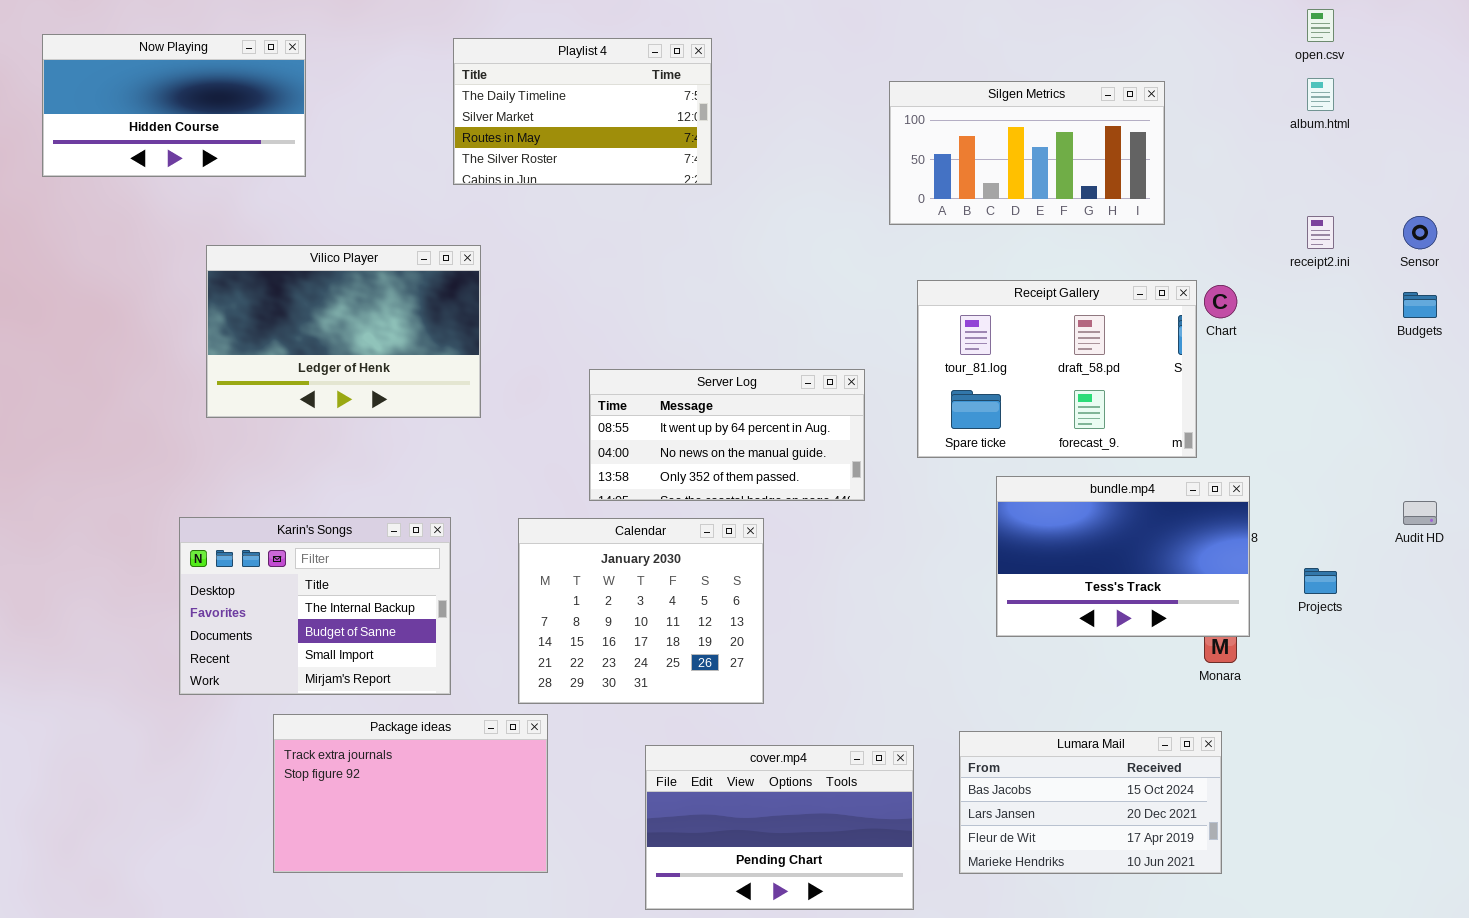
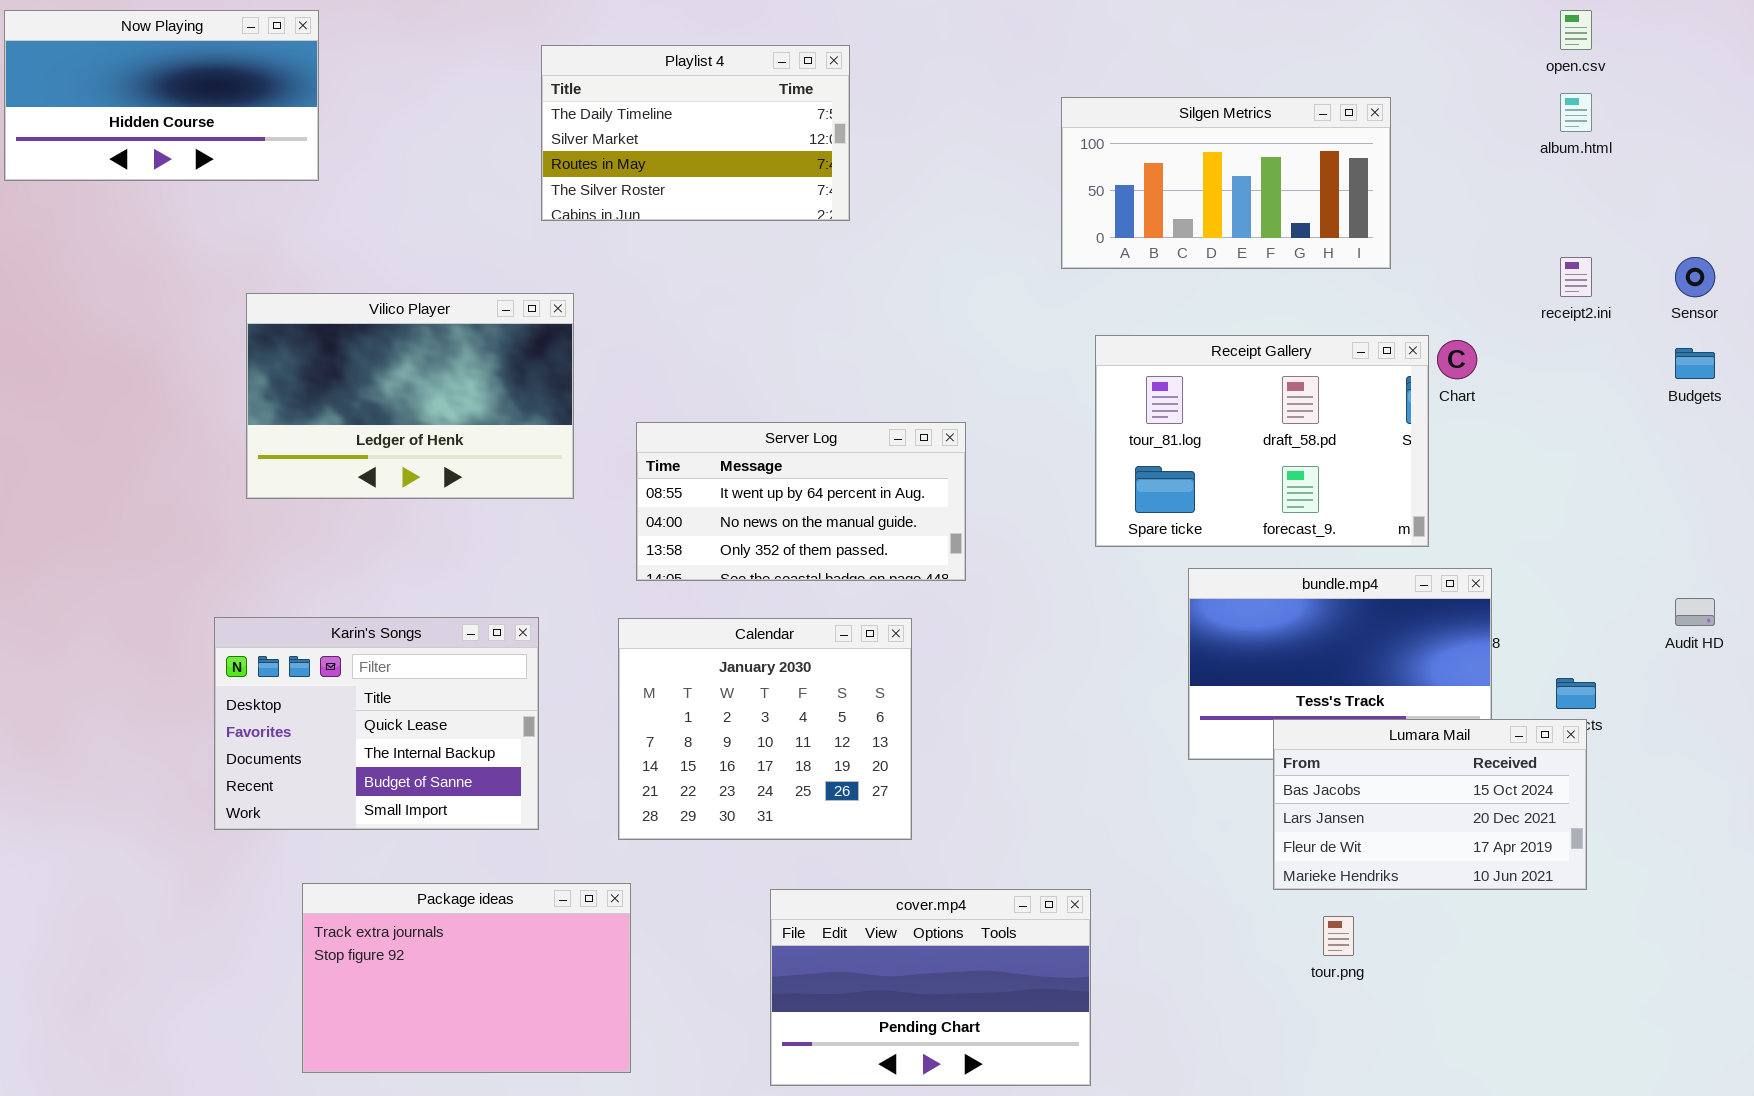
Now Playing: [42,34,306,177] -> [4,10,319,181], moved
Server Log: [589,369,865,501] -> [636,422,966,581], moved
Karin's Songs: [179,517,451,695] -> [214,617,539,830], scrolled up 1 row
Package ideas: [273,714,548,873] -> [302,883,631,1073], moved
Lumara Mail: [959,731,1222,874] -> [1273,719,1587,890], moved

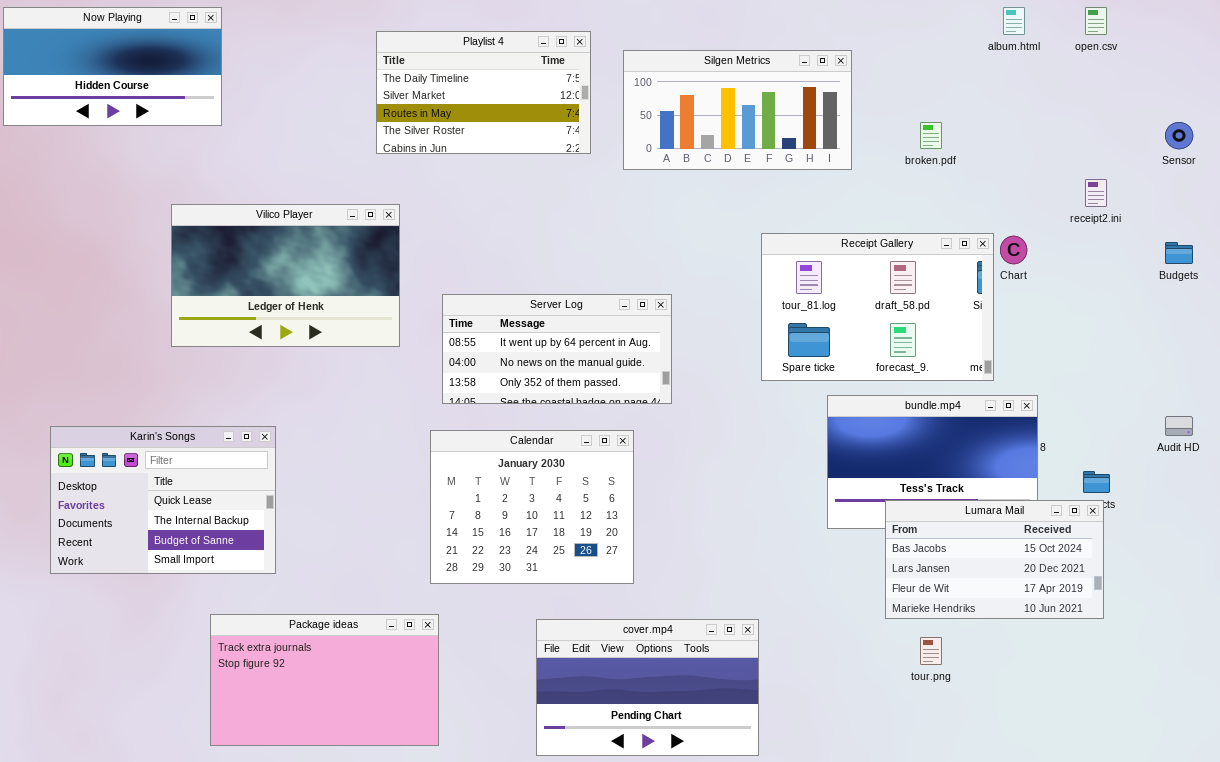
album.html: [1560,93,1592,132] -> [1003,7,1025,35], moved
Silgen Metrics: [1061,97,1391,269] -> [623,50,852,170], moved
Sensor: [1675,257,1715,297] -> [1165,122,1193,149], moved
Karin's Songs: [214,617,539,830] -> [50,426,276,574], moved

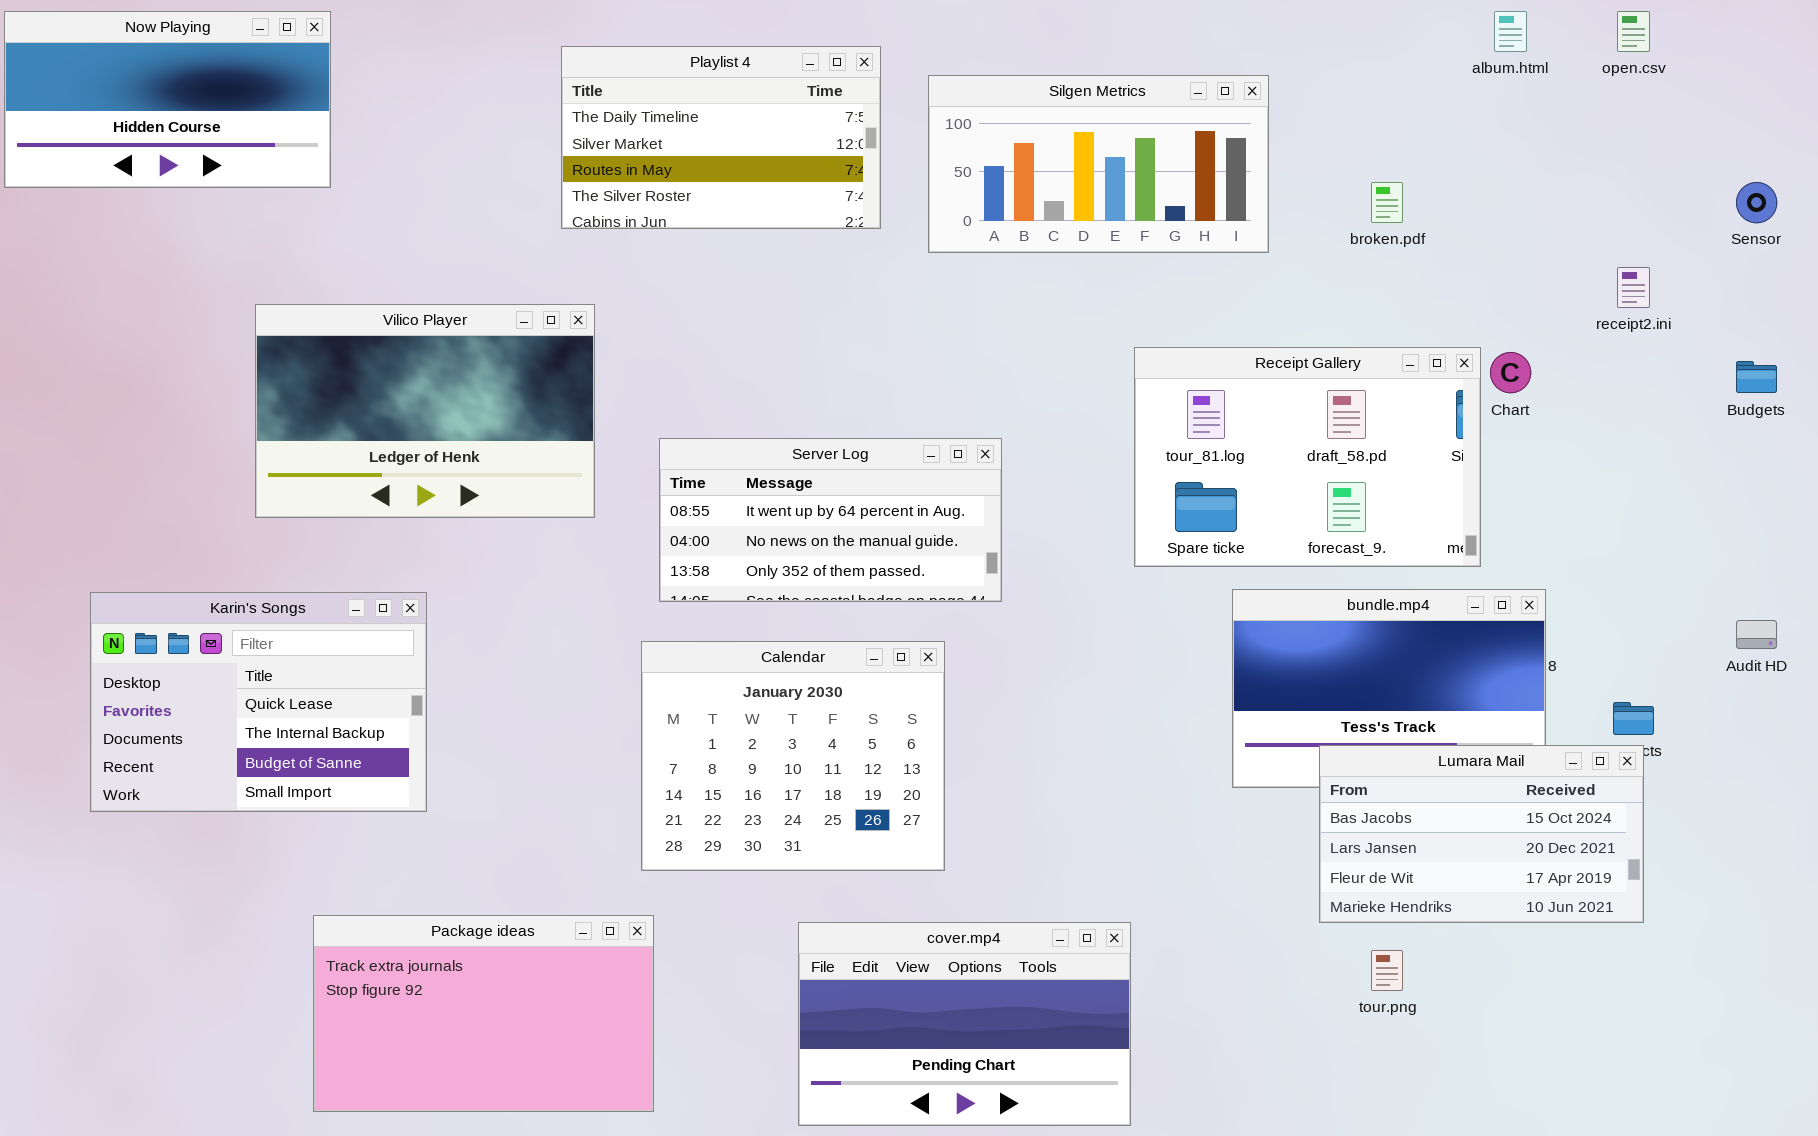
Karin's Songs: [50,426,276,574] -> [90,592,427,812], moved

